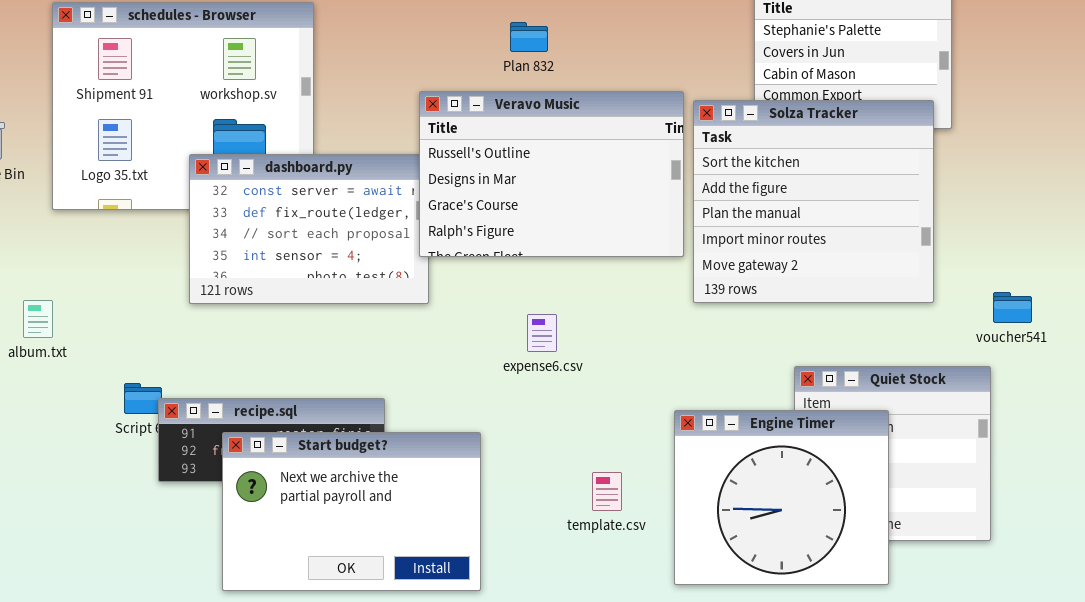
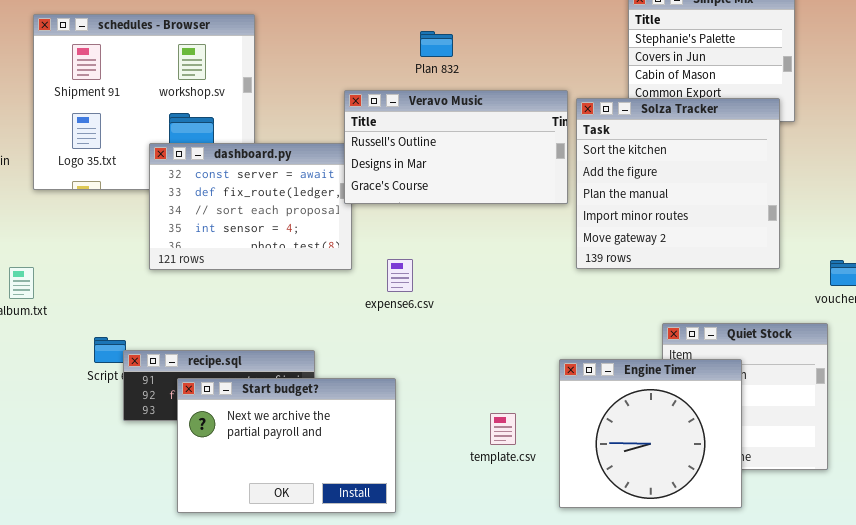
Veravo Music: [419,91,684,257] -> [344,90,568,204], resized
expense6.csv: [527,314,557,352] -> [387,259,413,292], moved

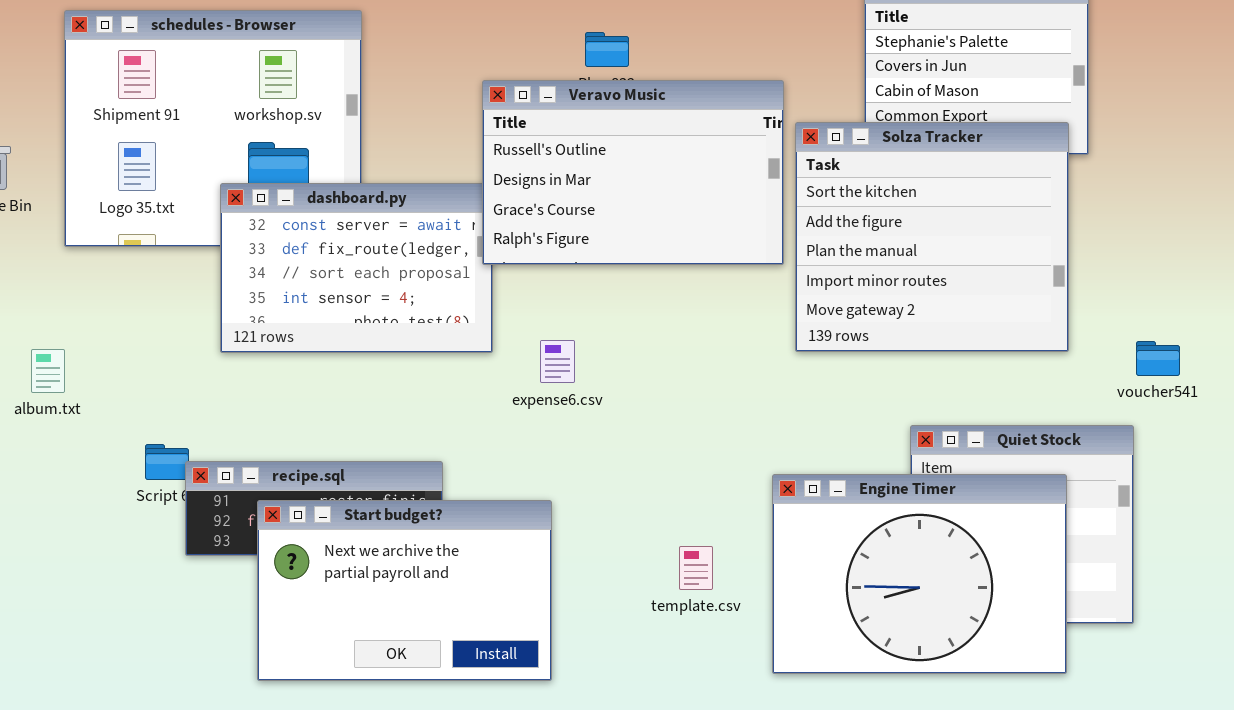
Veravo Music: [344,90,568,204] -> [482,80,784,265], resized
Engine Timer: [559,359,742,508] -> [772,474,1067,674], resized

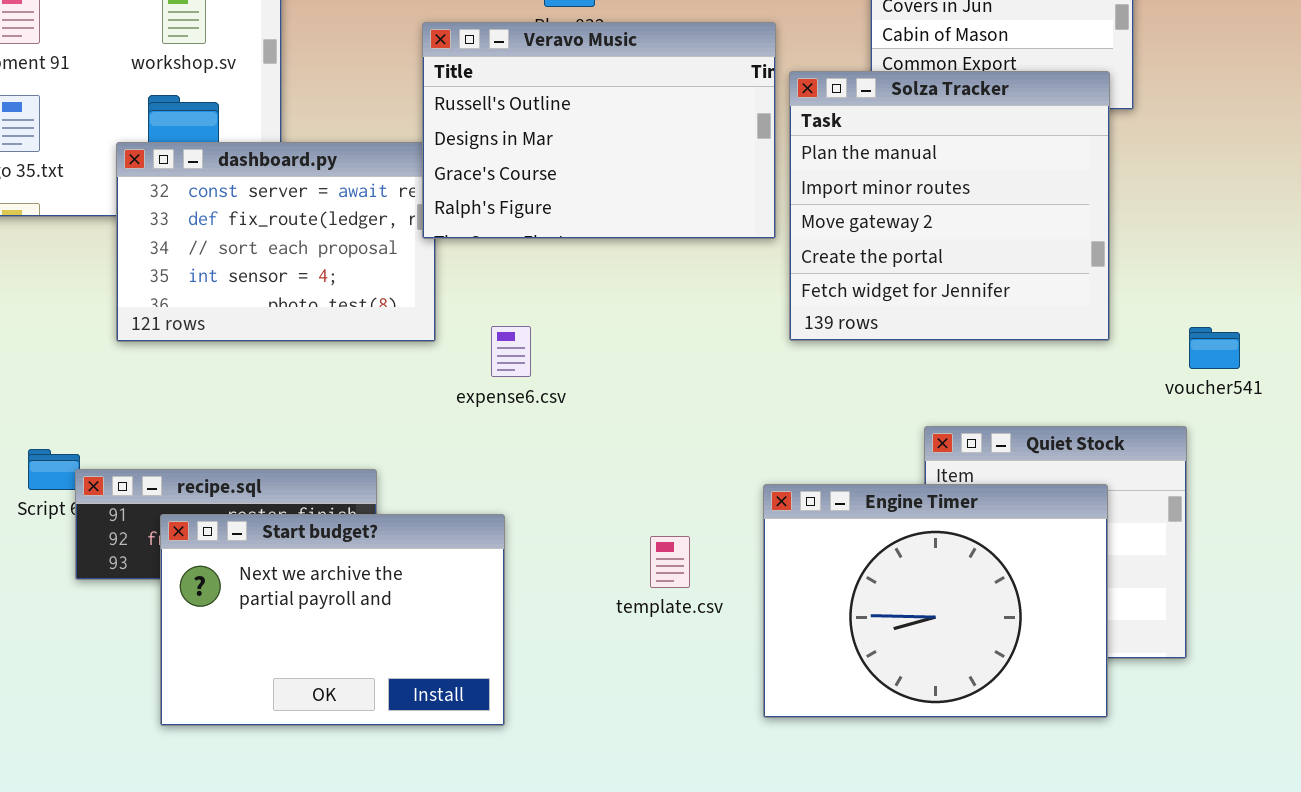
Solza Tracker: [795,122,1069,352] -> [789,71,1110,341], scrolled down 2 rows
template.csv: [679,546,713,590] -> [650,536,690,588], moved

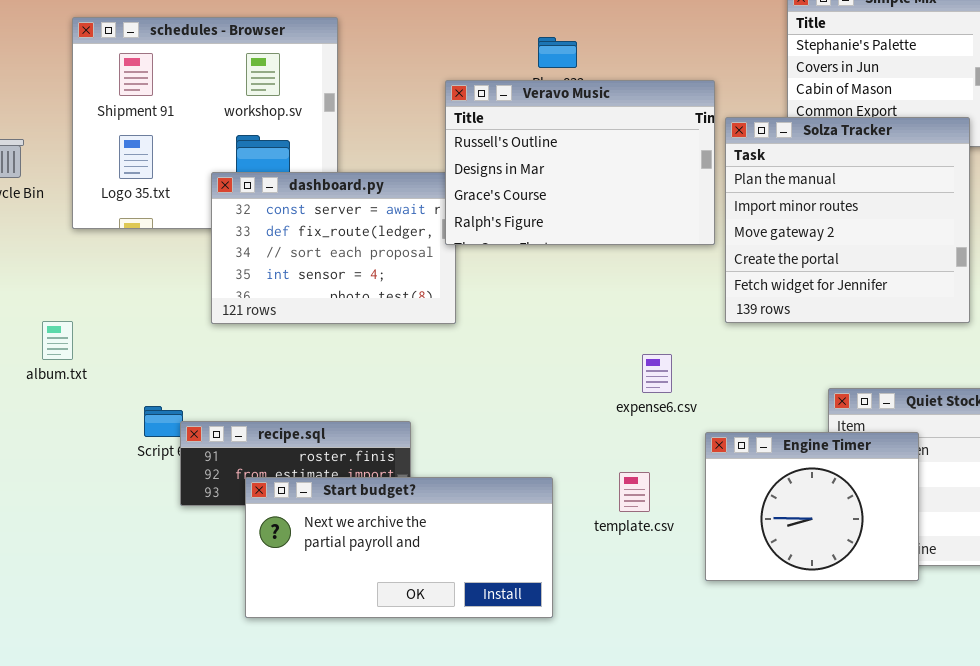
expense6.csv: [491,326,531,377] -> [642,354,672,393], moved
Engine Timer: [763,484,1108,718] -> [705,432,919,581], resized
Start budget?: [160,514,505,726] -> [245,477,553,618], resized

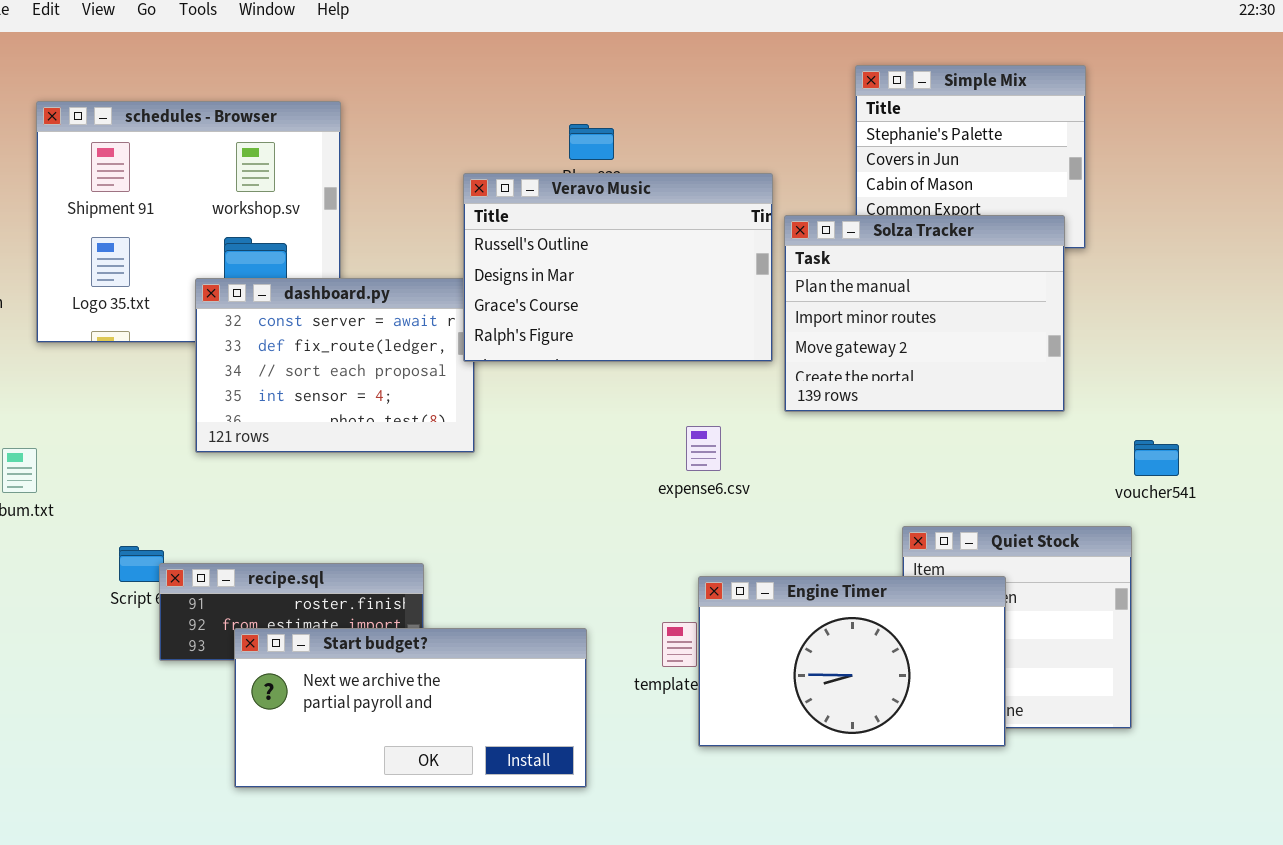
Solza Tracker: [725,117,970,323] -> [784,215,1065,412], resized
expense6.csv: [642,354,672,393] -> [686,426,721,471], moved
Engine Timer: [705,432,919,581] -> [698,576,1006,747], resized

